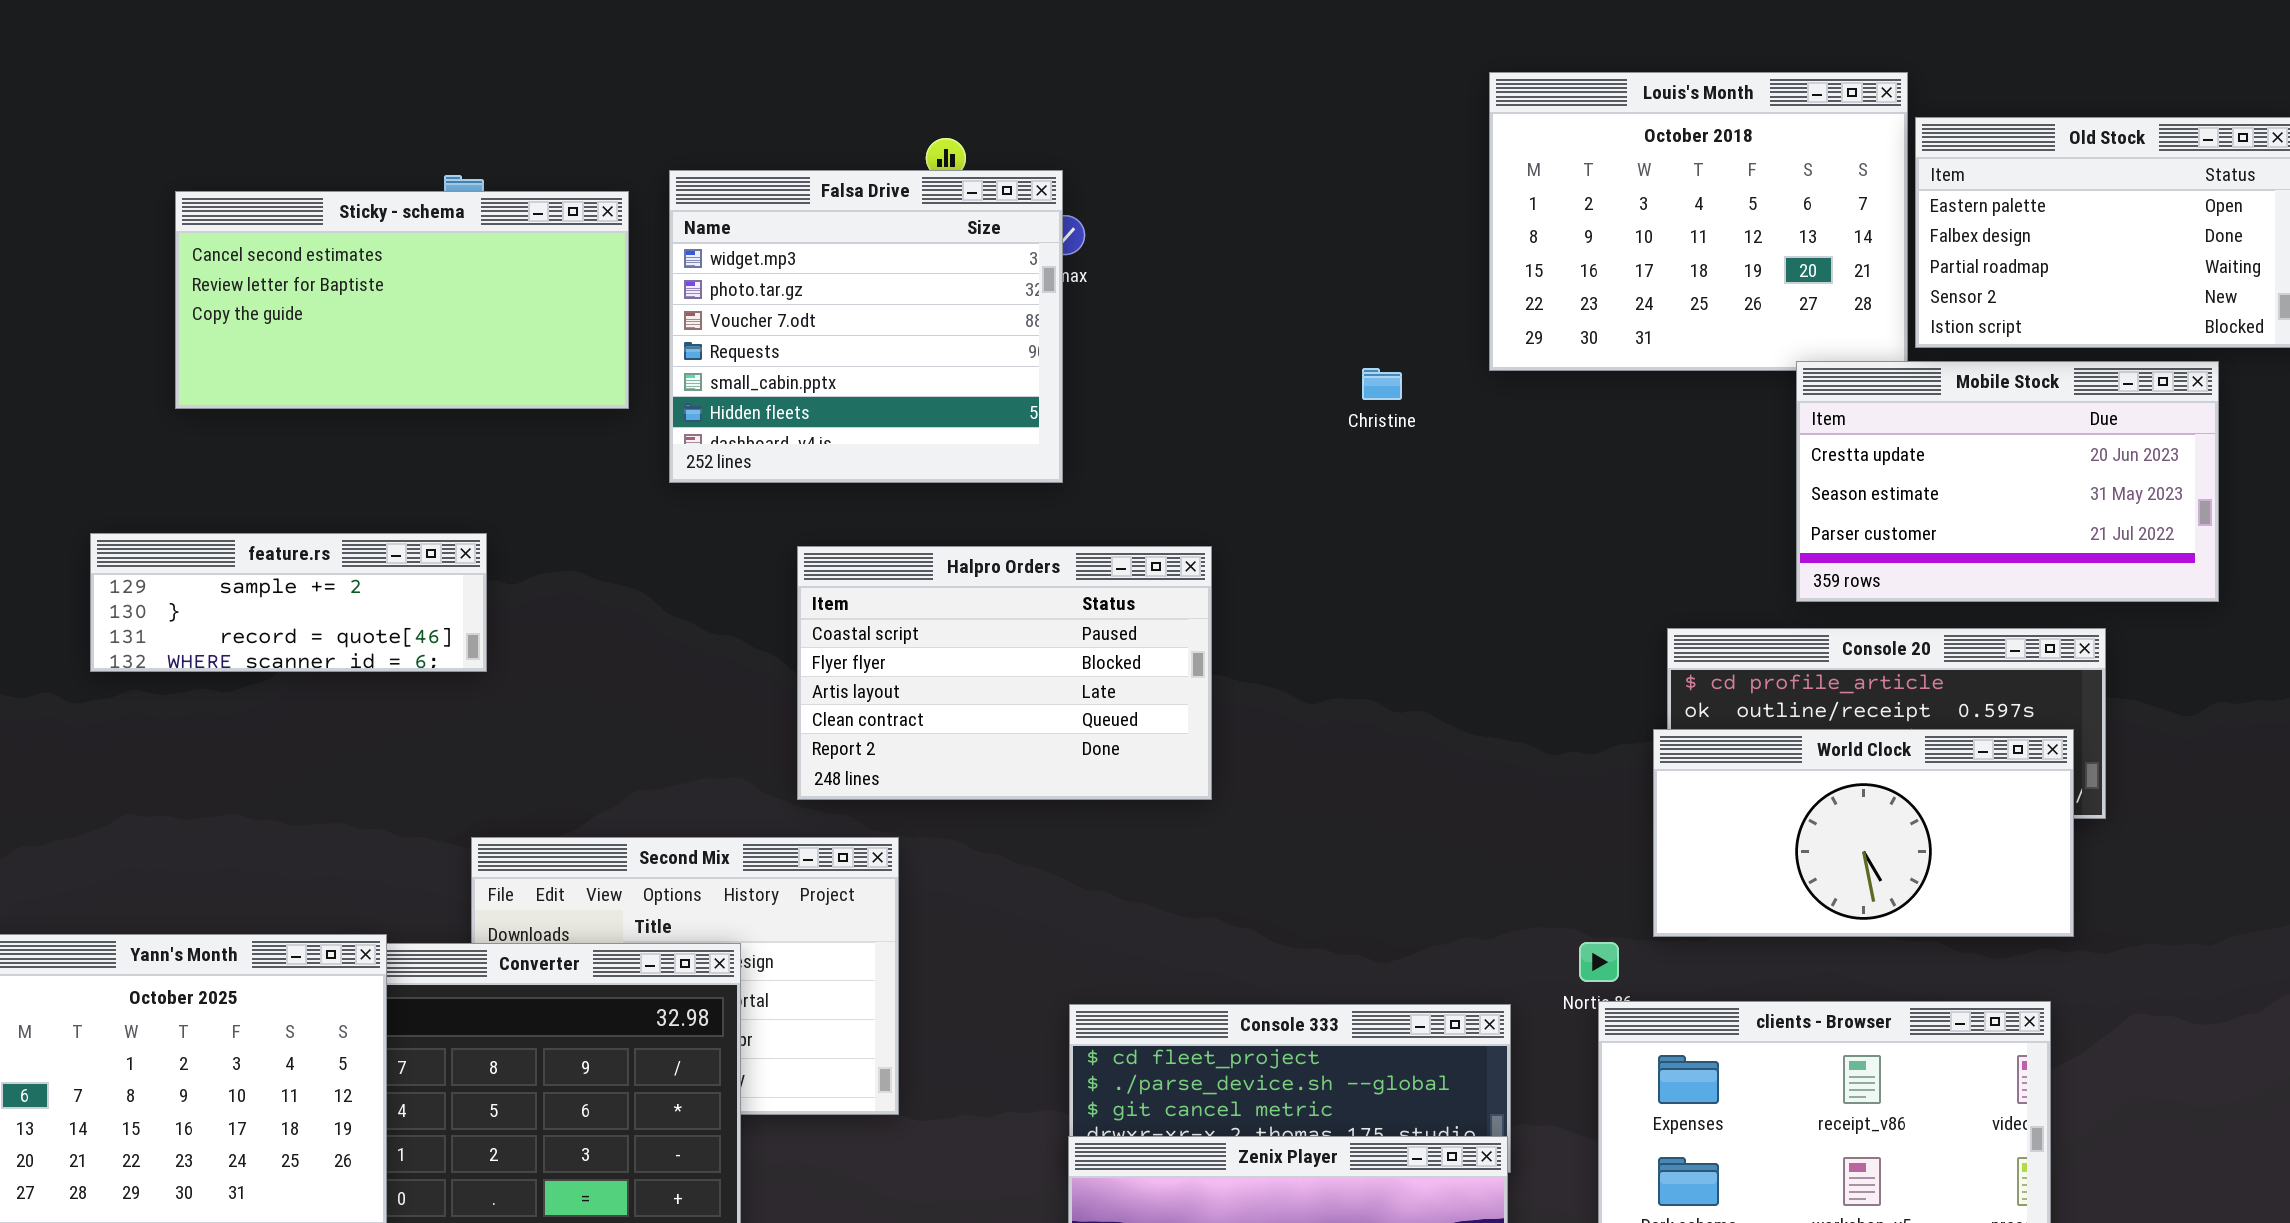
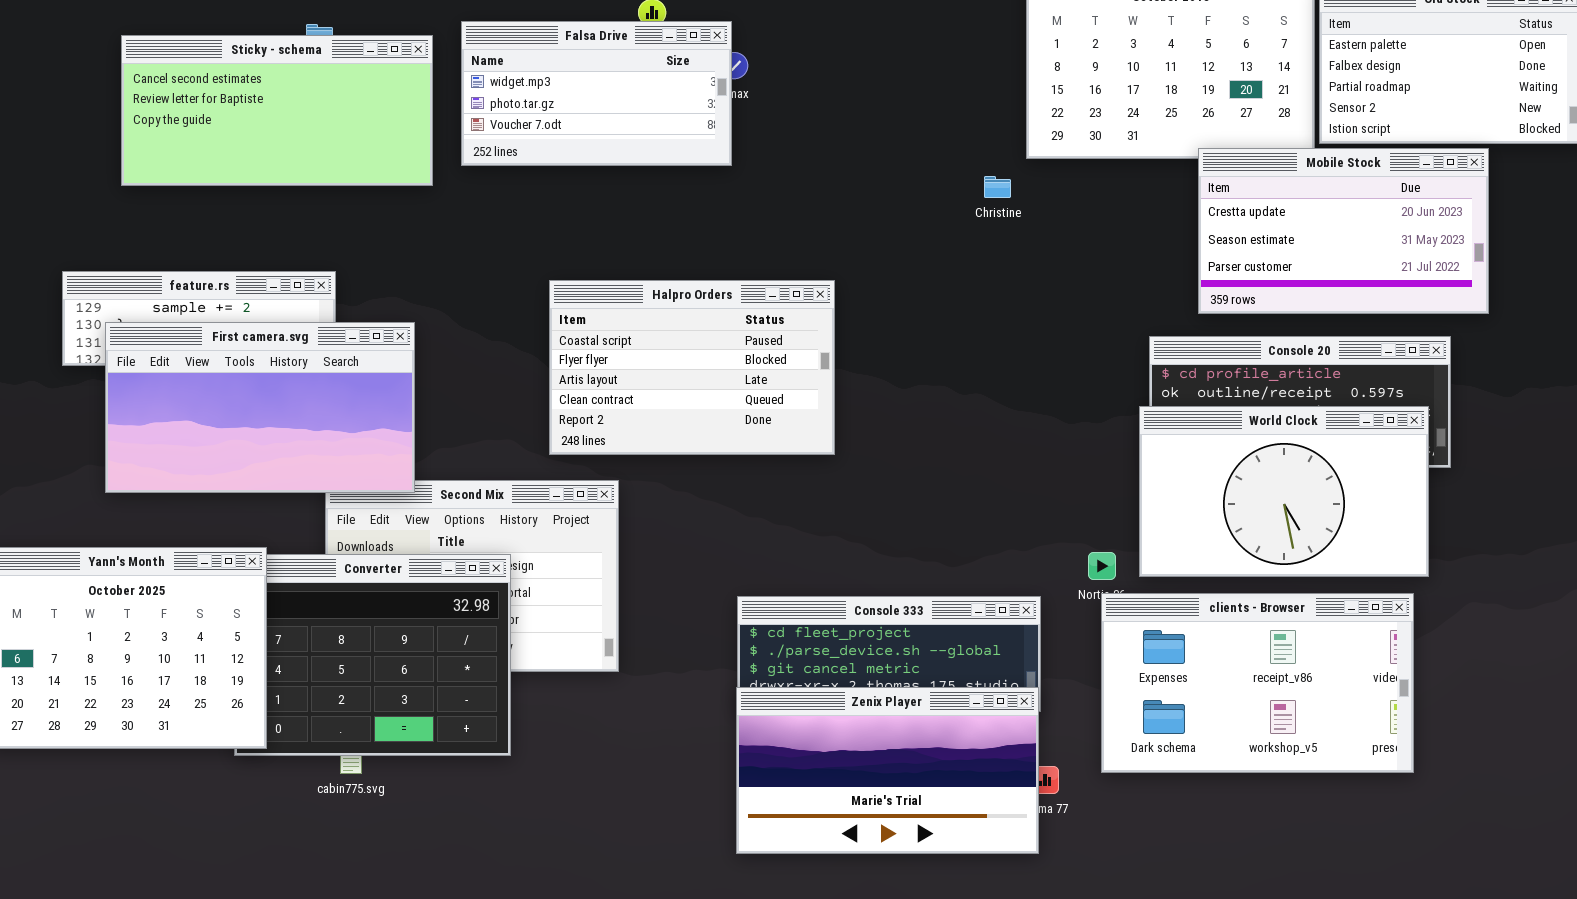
Falsa Drive: [669,170,1063,483] -> [461,21,732,166], resized
Mobile Stock: [1796,361,2219,602] -> [1198,148,1489,314], moved
Christine: [1362,368,1402,400] -> [984,176,1011,198], moved
First camera.svg: none -> [105,322,415,493], opened
World Clock: [1653,729,2074,937] -> [1139,406,1429,577], resized

